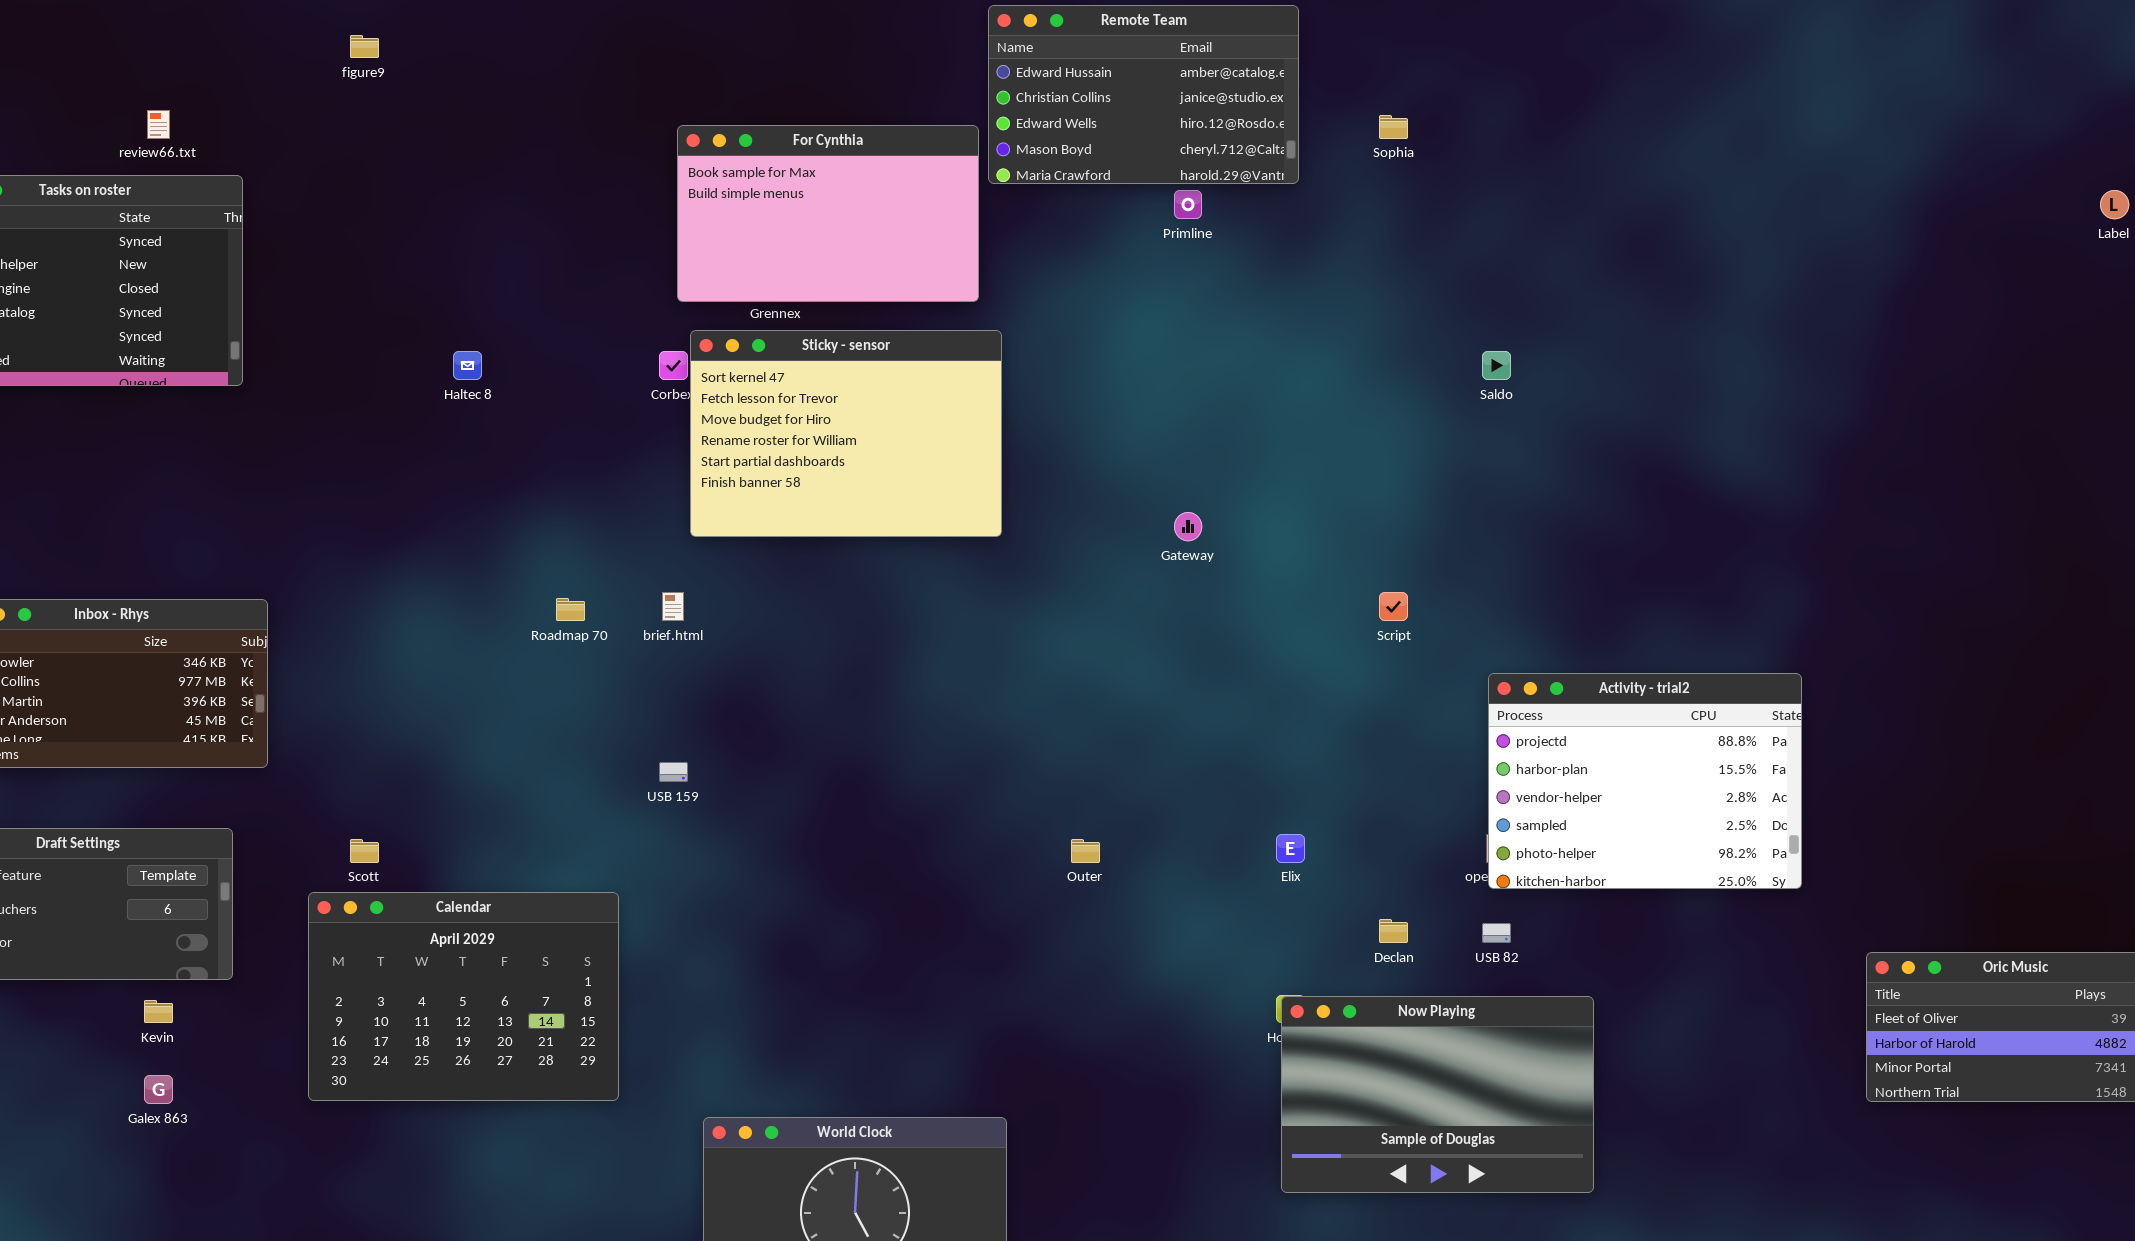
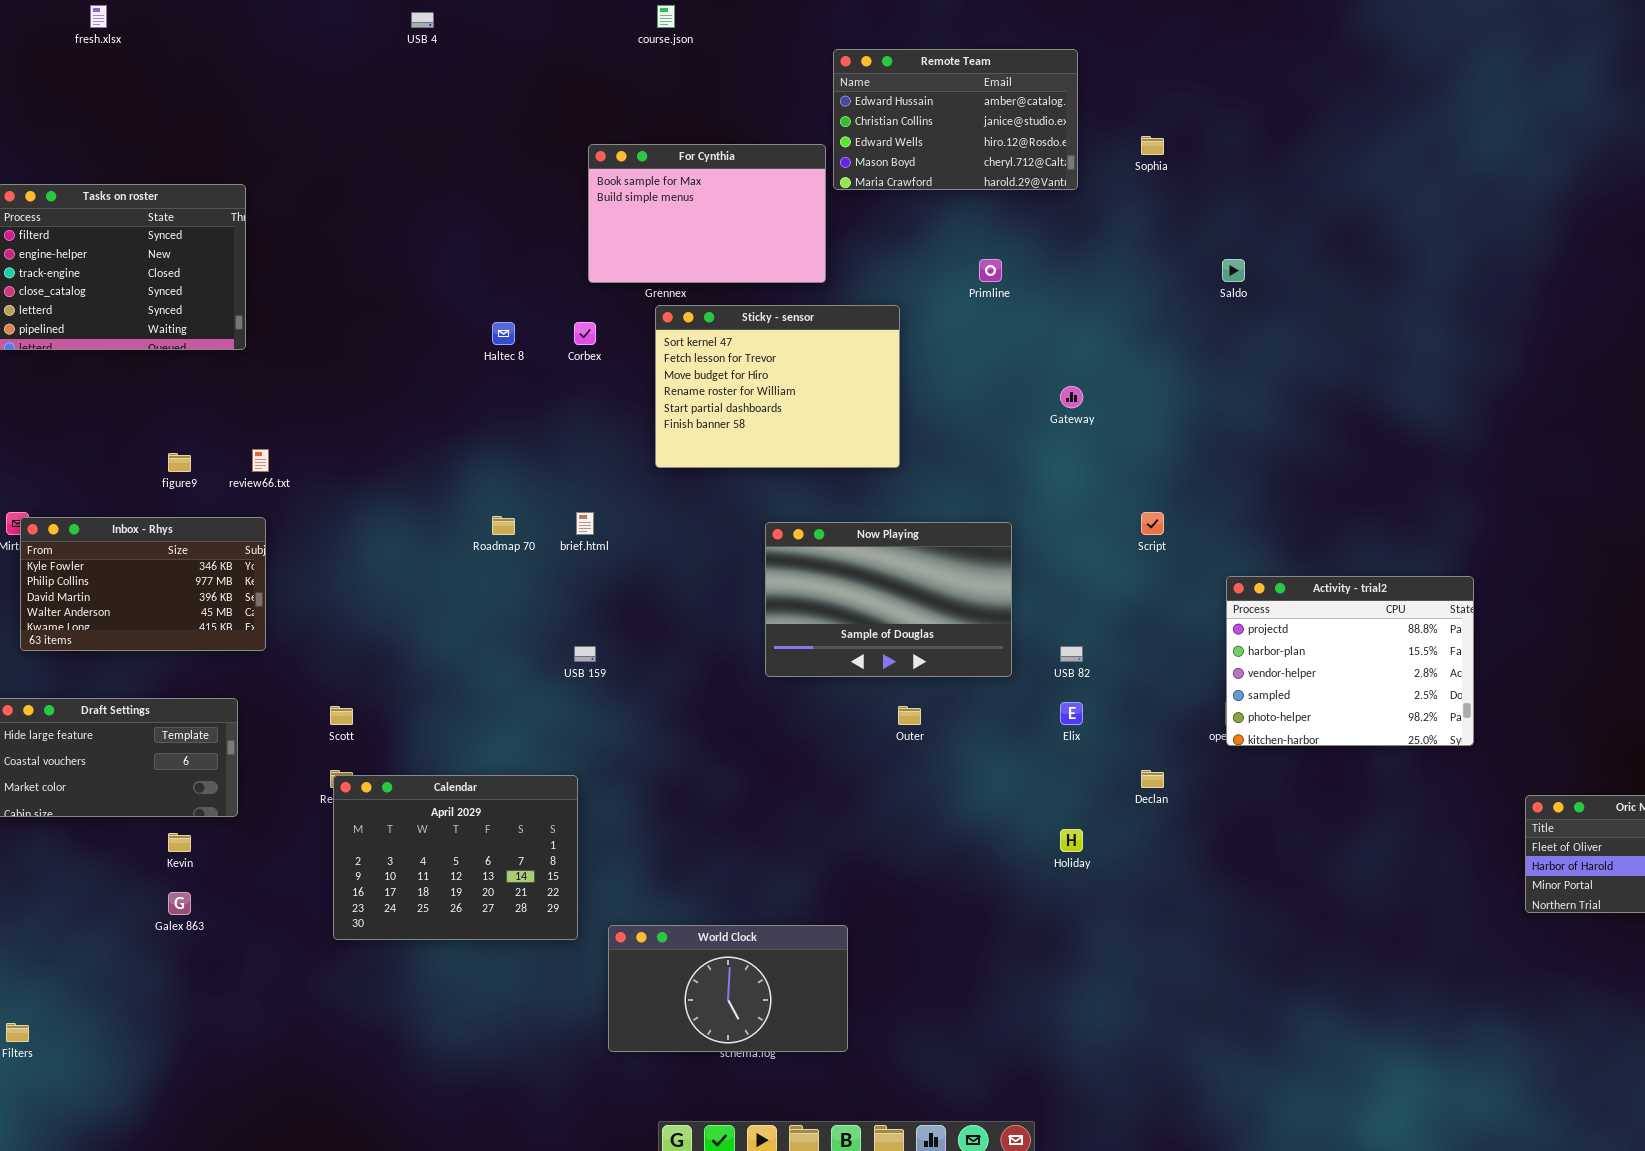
figure9: [350,35,379,58] -> [168,453,191,472], moved
review66.txt: [147,110,170,139] -> [252,449,269,472], moved
Primline: [1174,190,1202,219] -> [979,259,1002,282], moved
Sticky - sensor: [690,330,1002,537] -> [655,305,900,468], moved
Haltec 8: [453,351,482,380] -> [492,322,515,345], moved
Saldo: [1482,351,1511,380] -> [1222,259,1245,282], moved
Gateway: [1174,512,1202,541] -> [1060,386,1083,408], moved
Calendar: [308,892,619,1101] -> [333,775,578,940], moved
USB 82: [1482,923,1511,943] -> [1060,646,1083,662], moved
Now Playing: [1281,996,1594,1193] -> [765,522,1012,677], moved

